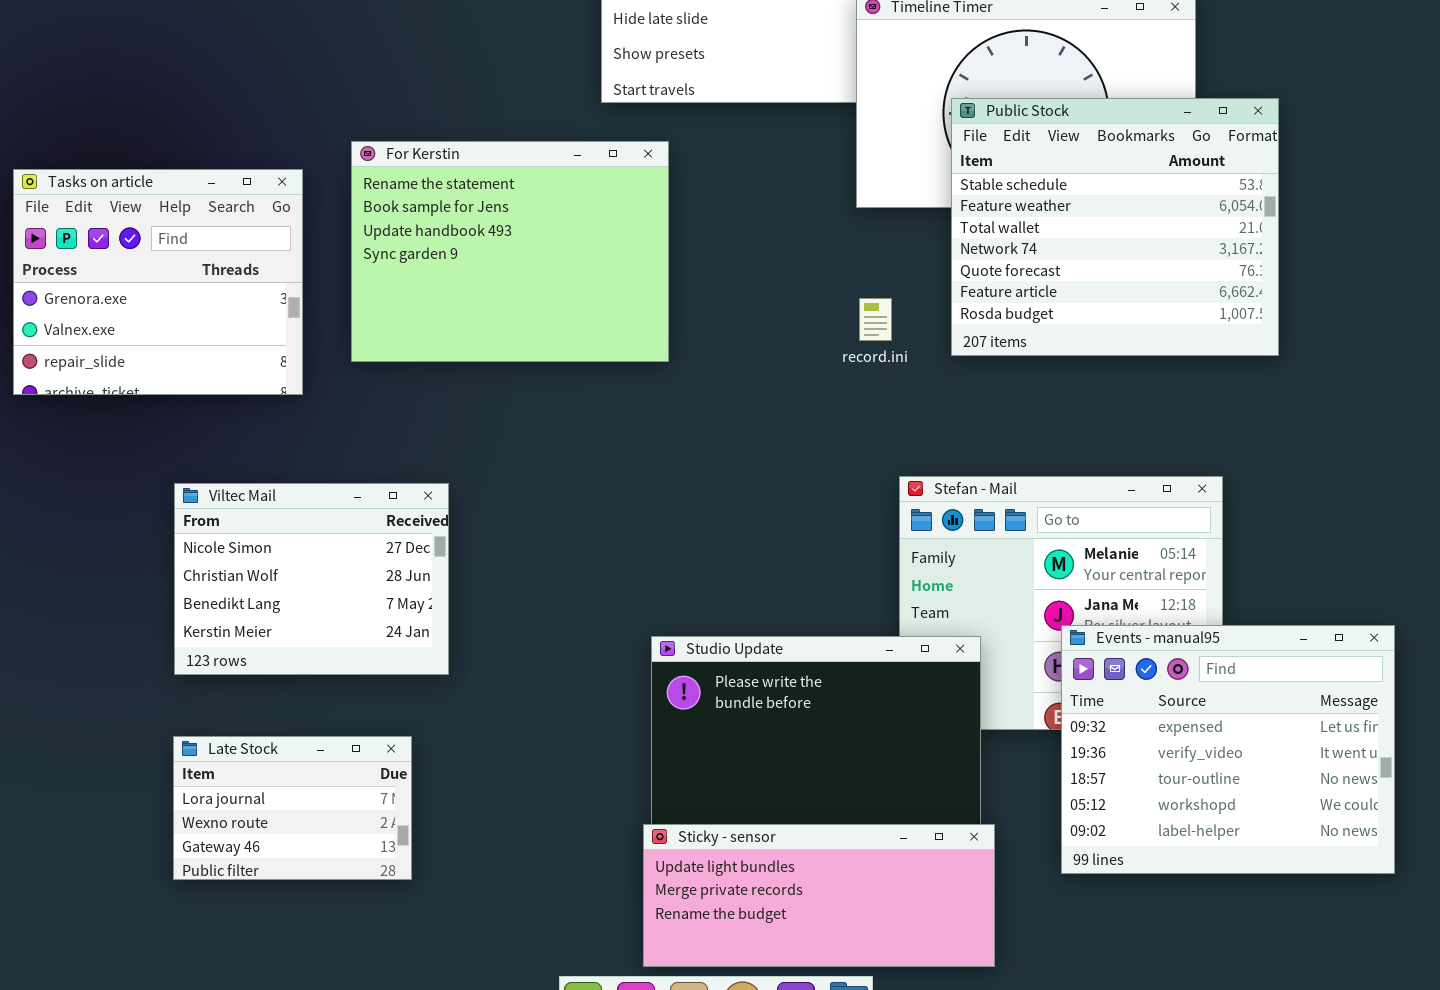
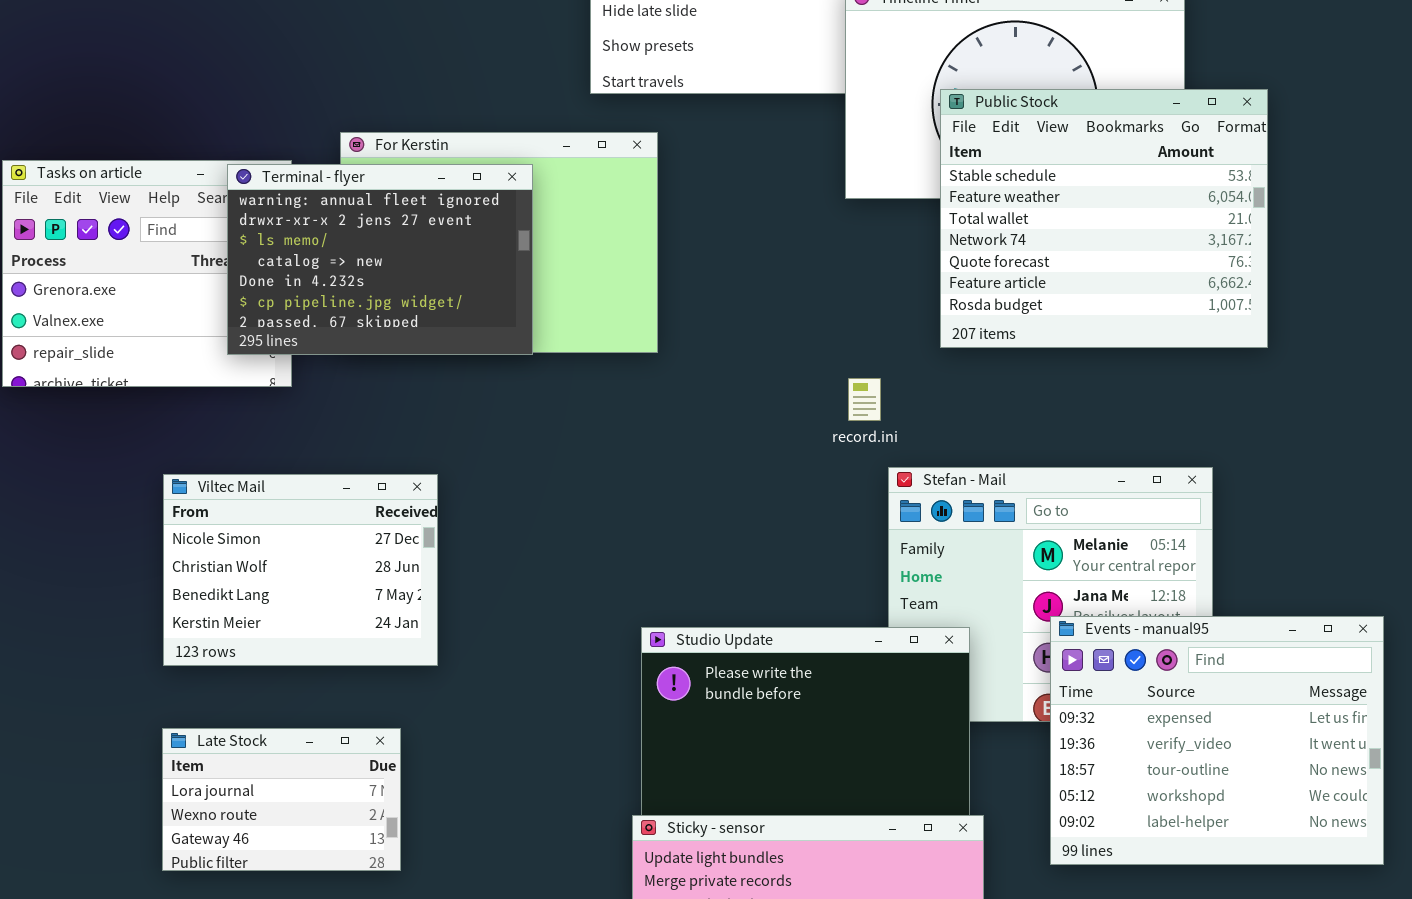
Terminal - flyer: none -> [227,164,533,355], opened
record.ini: [859,298,892,341] -> [848,378,881,421], moved

